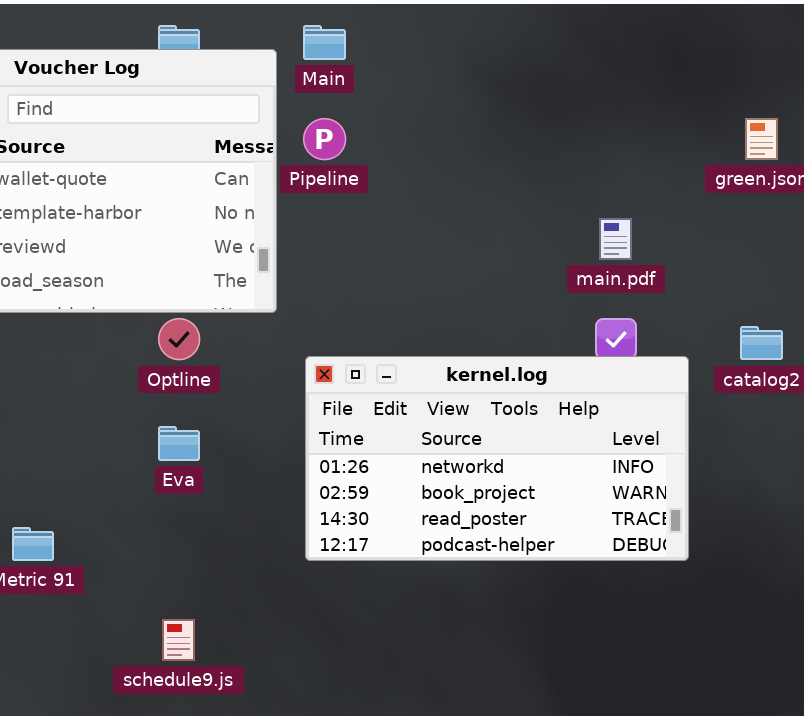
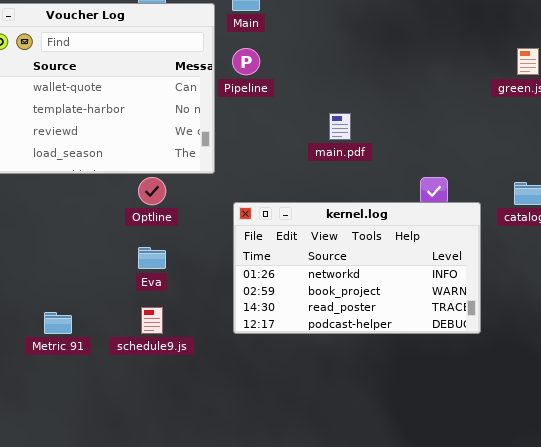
main.pdf: [599,218,632,260] -> [329,113,351,140], moved
schedule9.js: [162,619,195,661] -> [141,307,163,334], moved

